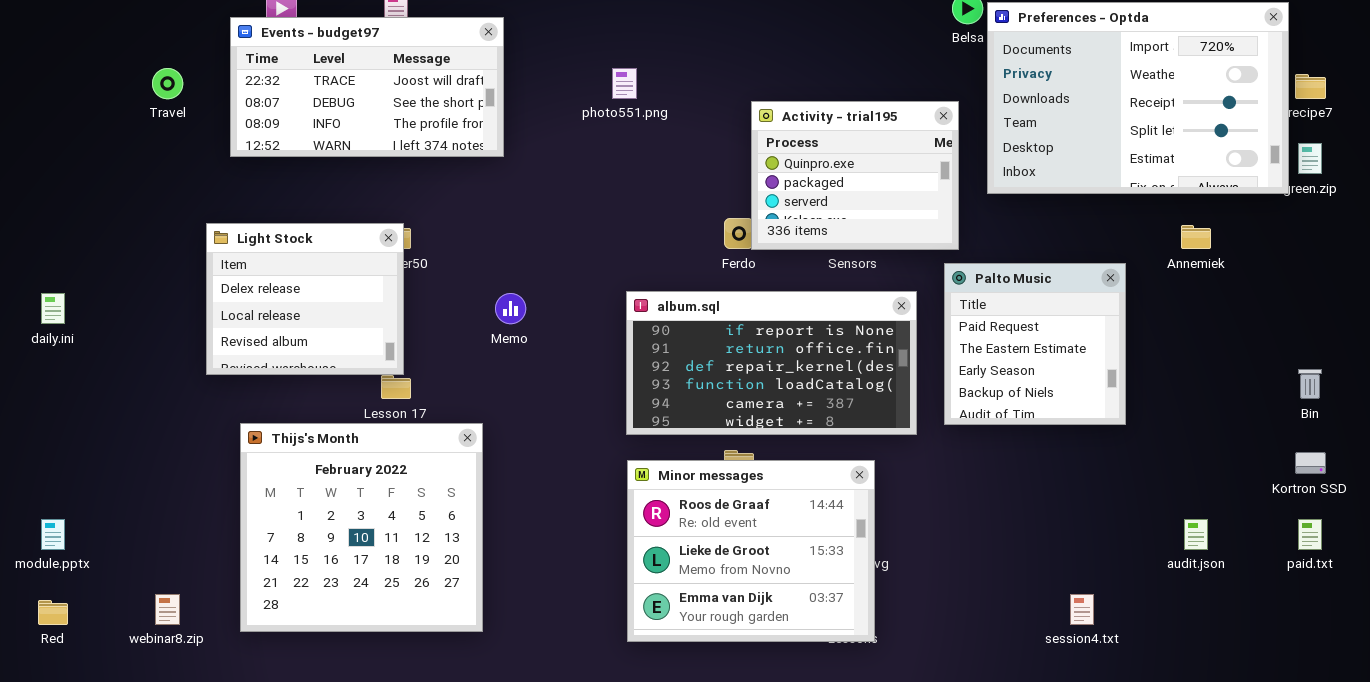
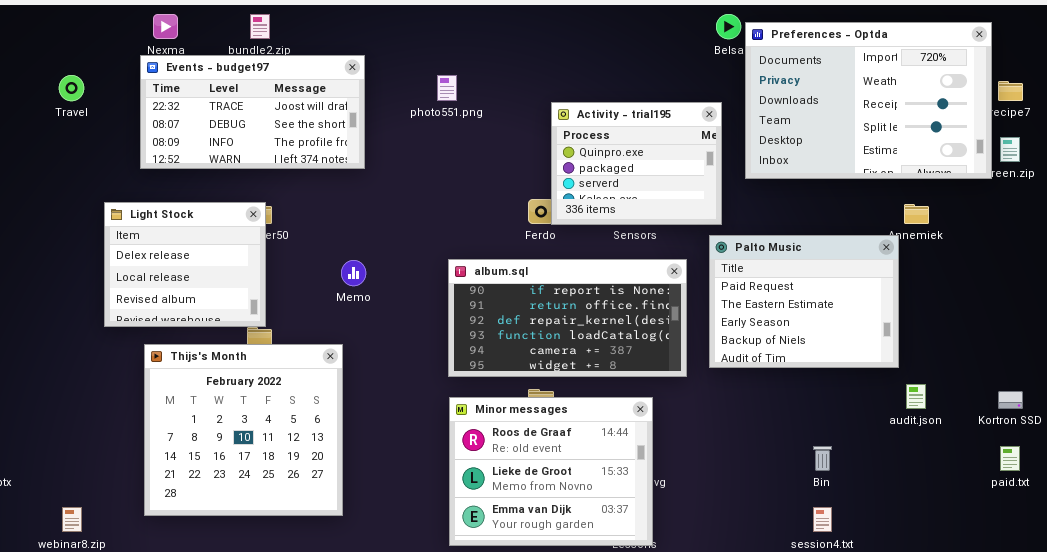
Events - budget97: [230,17,504,157] -> [140,55,365,169], moved
Palto Music: [944,263,1126,425] -> [709,235,899,368], resized
Bin: [1298,369,1322,399] -> [813,446,832,471], moved
Thijs's Month: [240,423,483,632] -> [144,344,343,516], moved
audit.json: [1184,519,1208,550] -> [906,384,926,409], moved

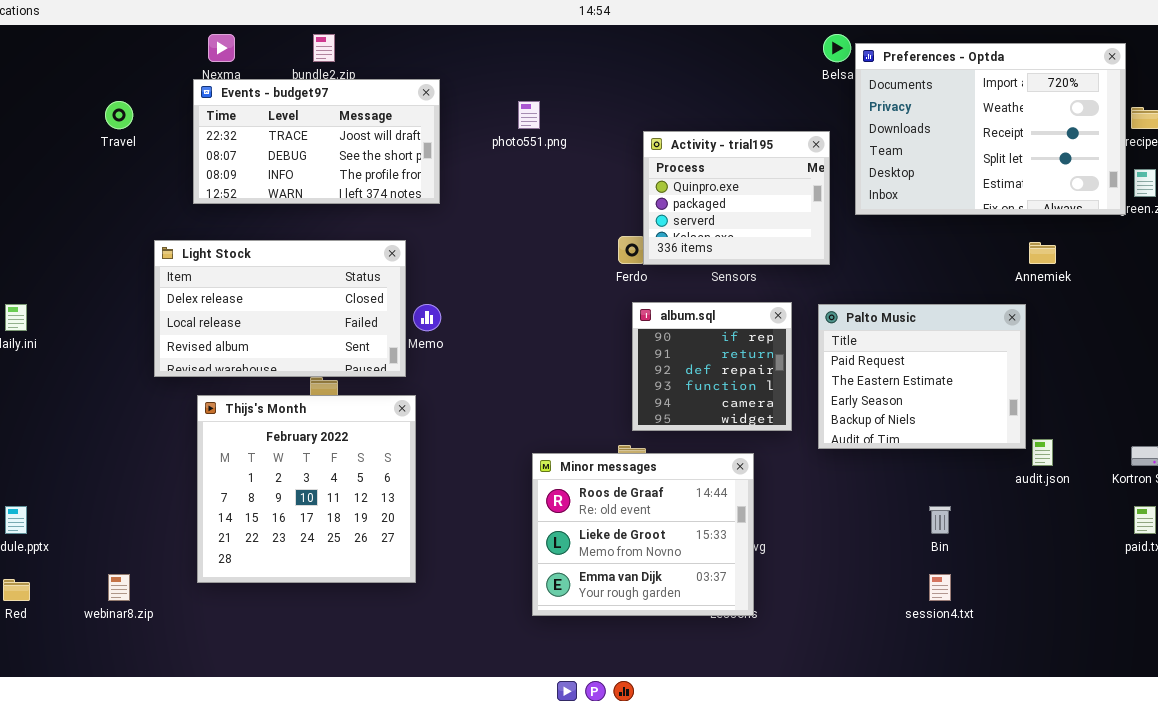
Light Stock: [104,202,266,327] -> [154,240,406,377], resized
Palto Music: [709,235,899,368] -> [818,304,1026,449], moved
album.sql: [448,259,687,377] -> [632,302,792,431], resized

